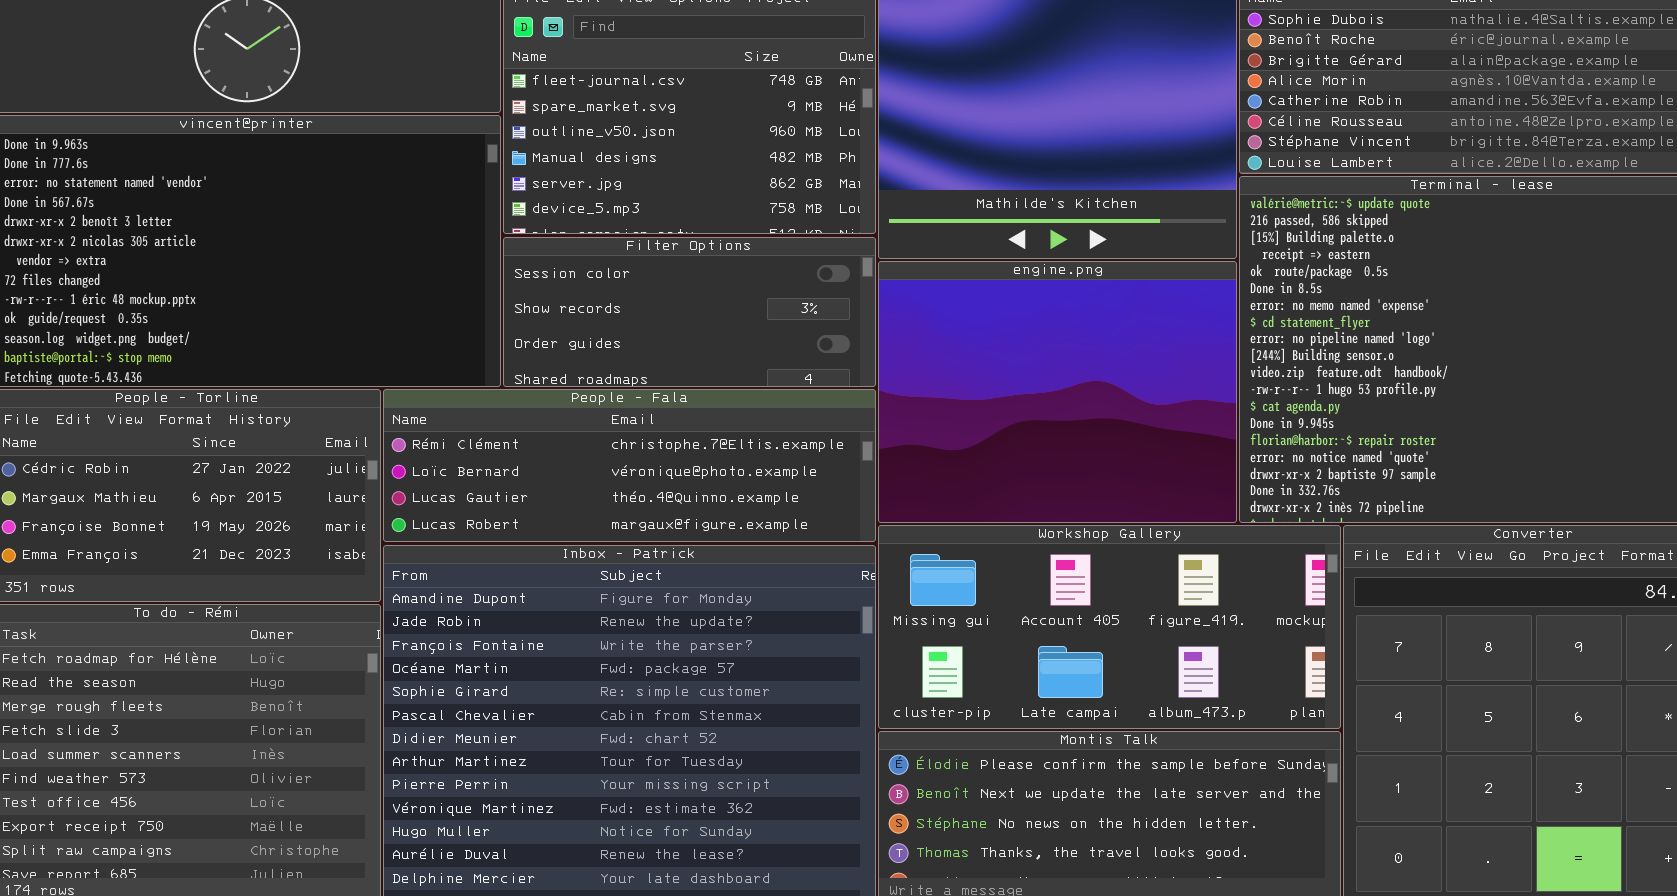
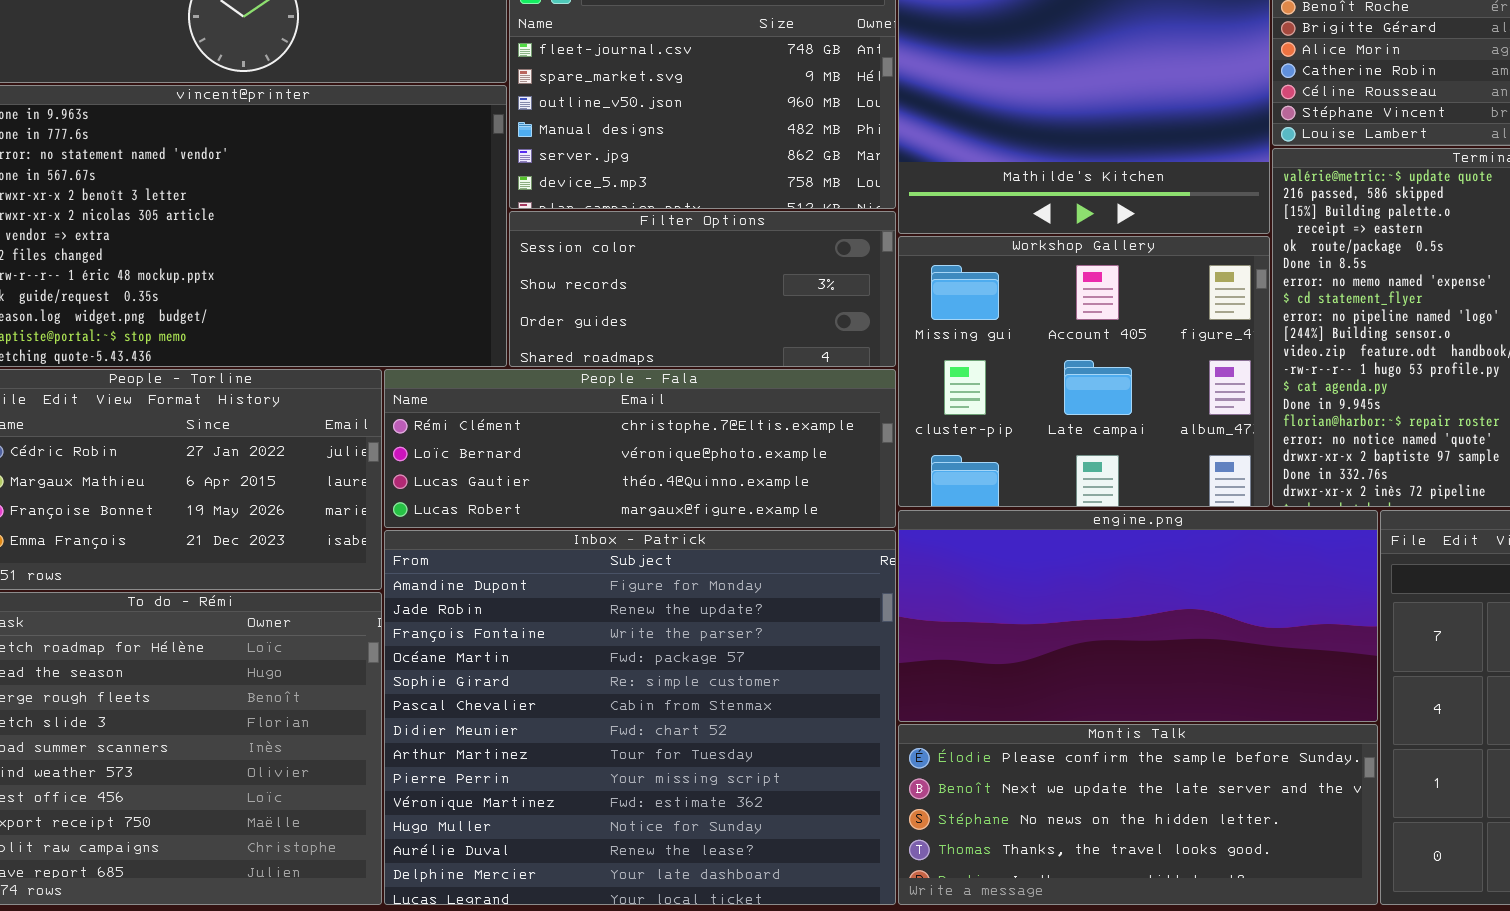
engine.png: [878,261,1237,523] -> [898,510,1378,722], moved, resized
Workshop Gallery: [878,525,1341,729] -> [898,236,1270,507], moved, resized

